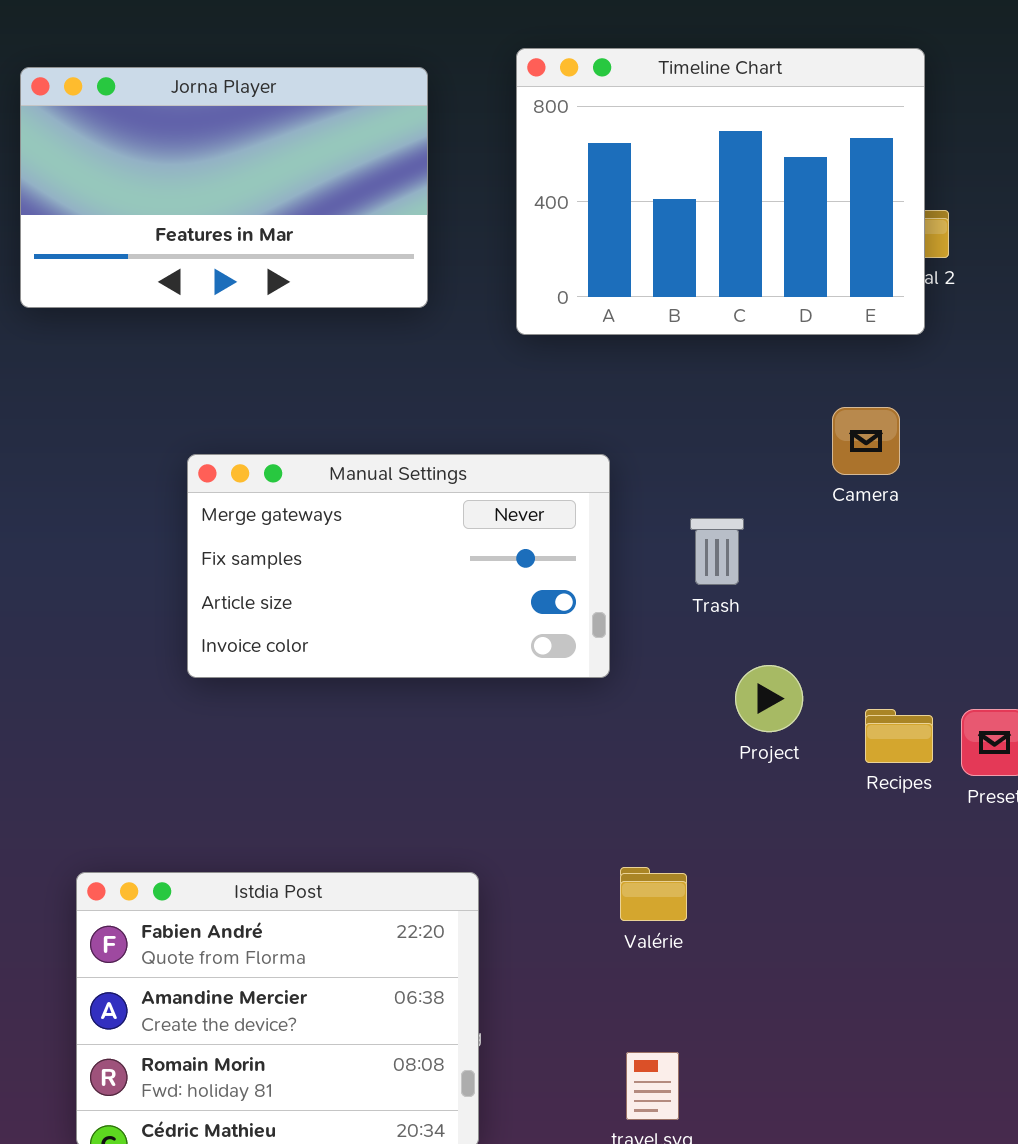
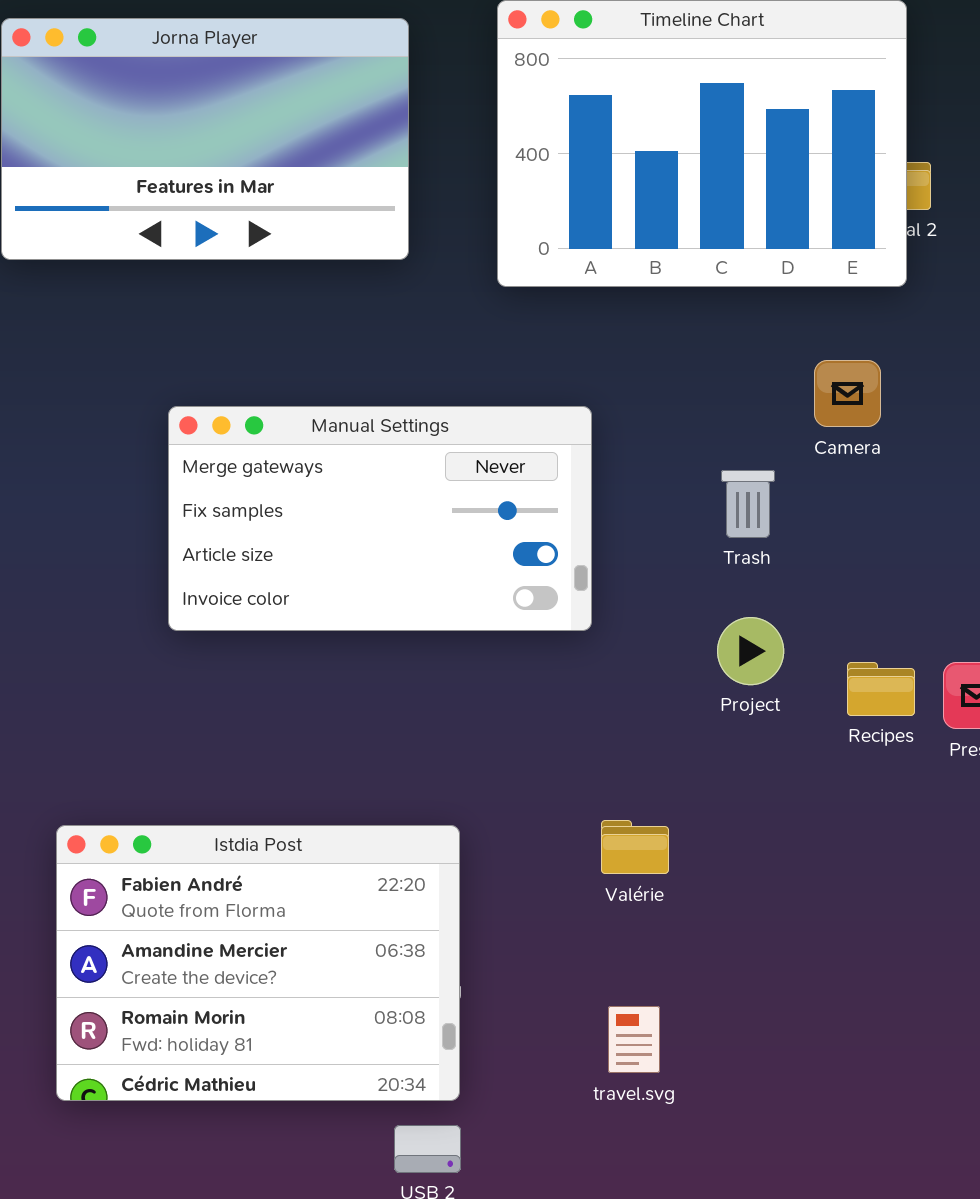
Trash: [690,518,744,585] -> [721,470,775,538], moved

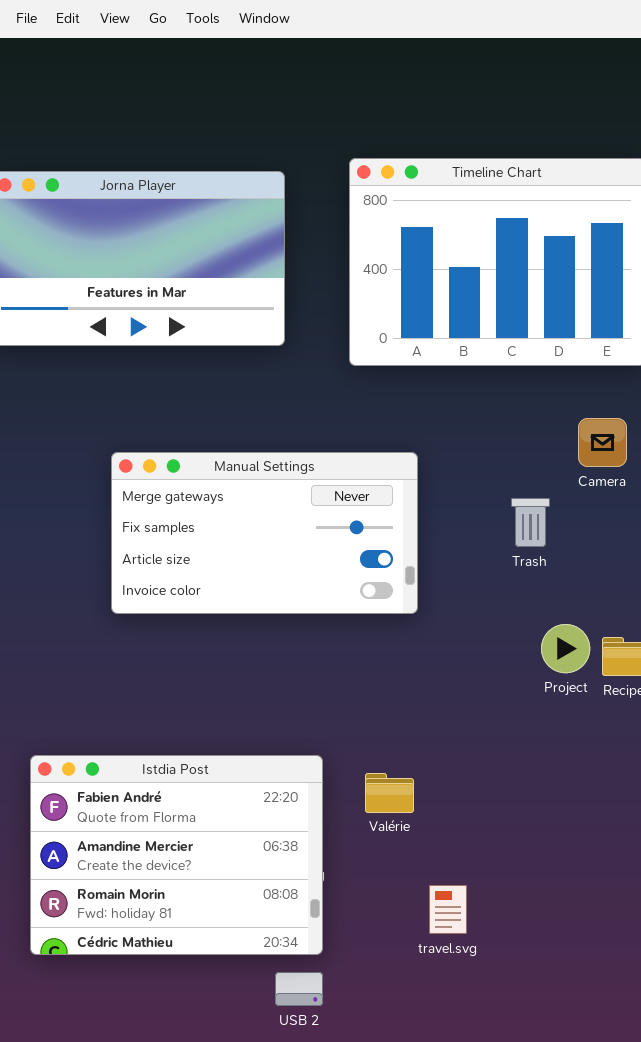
Project: [717,617,784,685] -> [541,624,590,673], moved
Valérie: [601,820,669,874] -> [365,773,414,813], moved

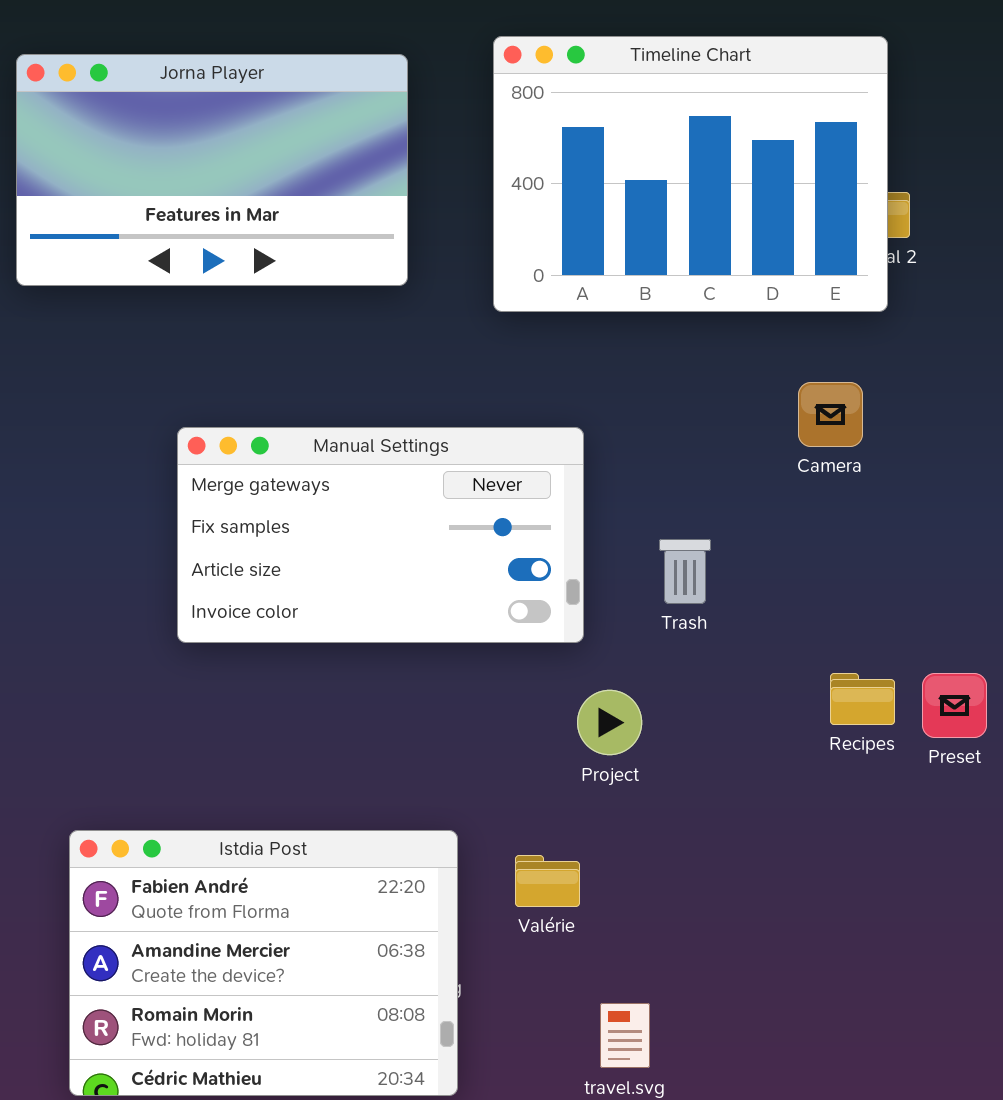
Trash: [511,498,550,547] -> [659,539,711,604], moved
Project: [541,624,590,673] -> [577,690,642,755], moved

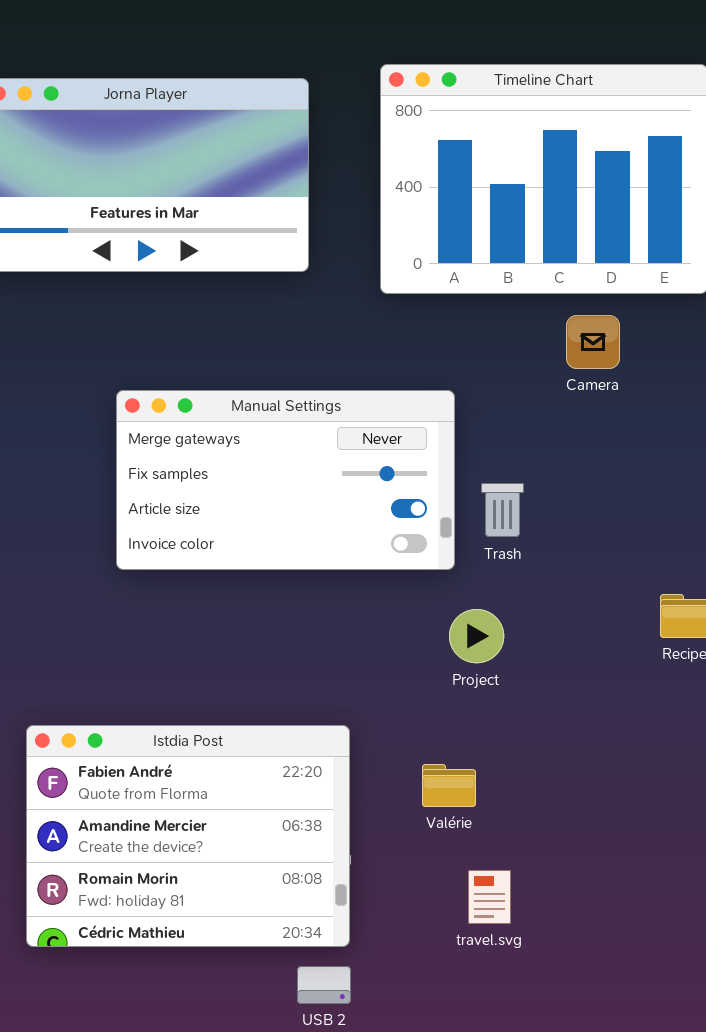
Camera: [798,382,863,447] -> [566,315,620,369], moved
Trash: [659,539,711,604] -> [481,483,524,537], moved
Valérie: [515,855,580,907] -> [422,764,476,807], moved

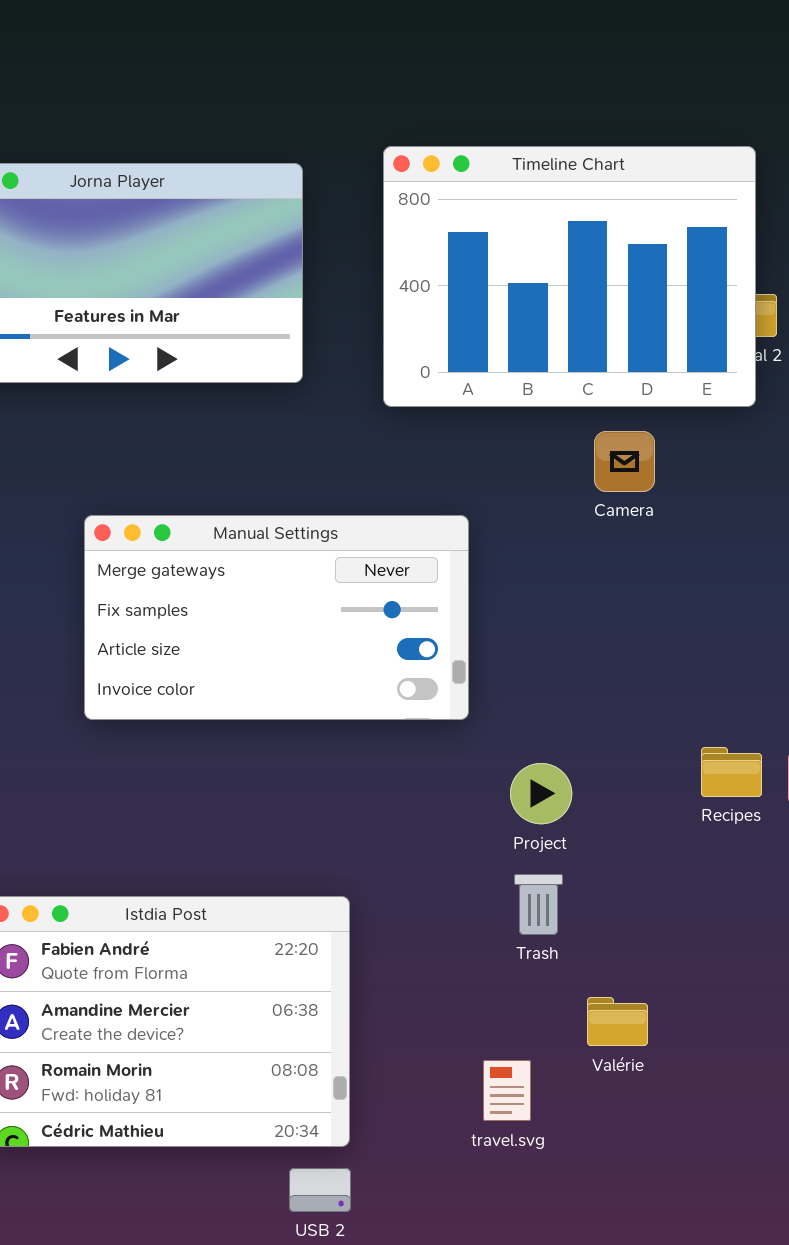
Trash: [481,483,524,537] -> [514,874,563,935], moved
Project: [449,609,504,663] -> [510,763,572,824], moved
Valérie: [422,764,476,807] -> [587,997,648,1046], moved

